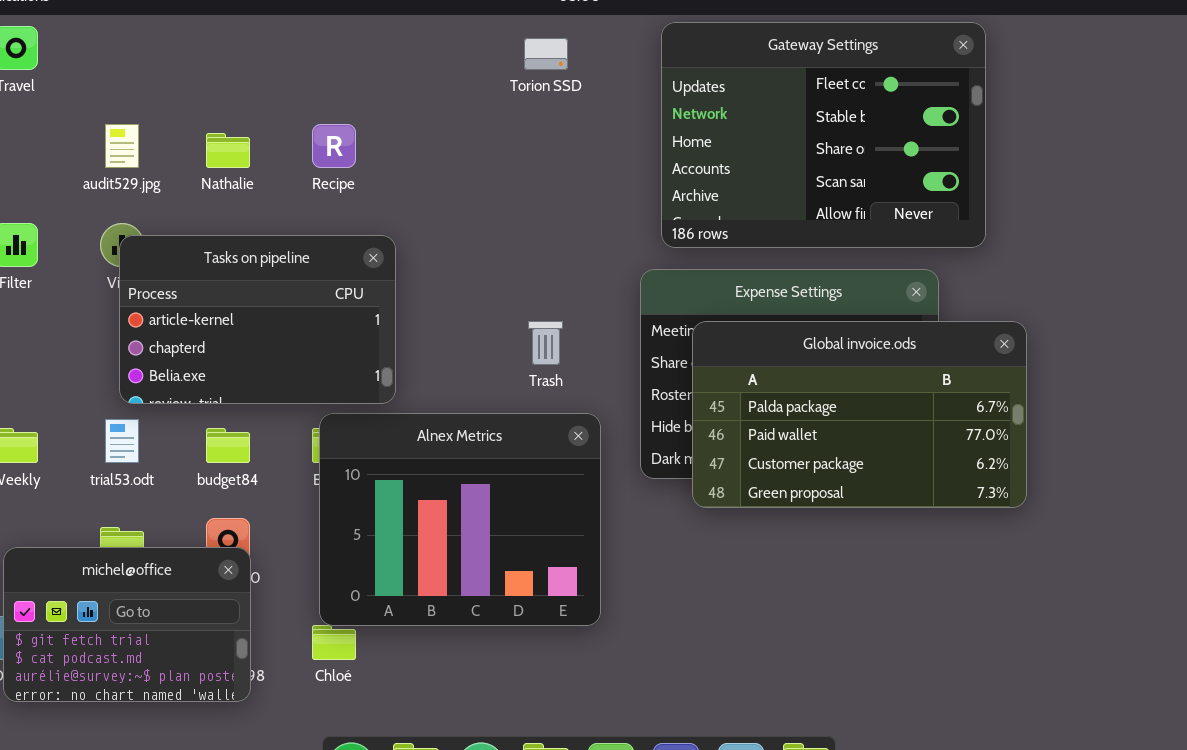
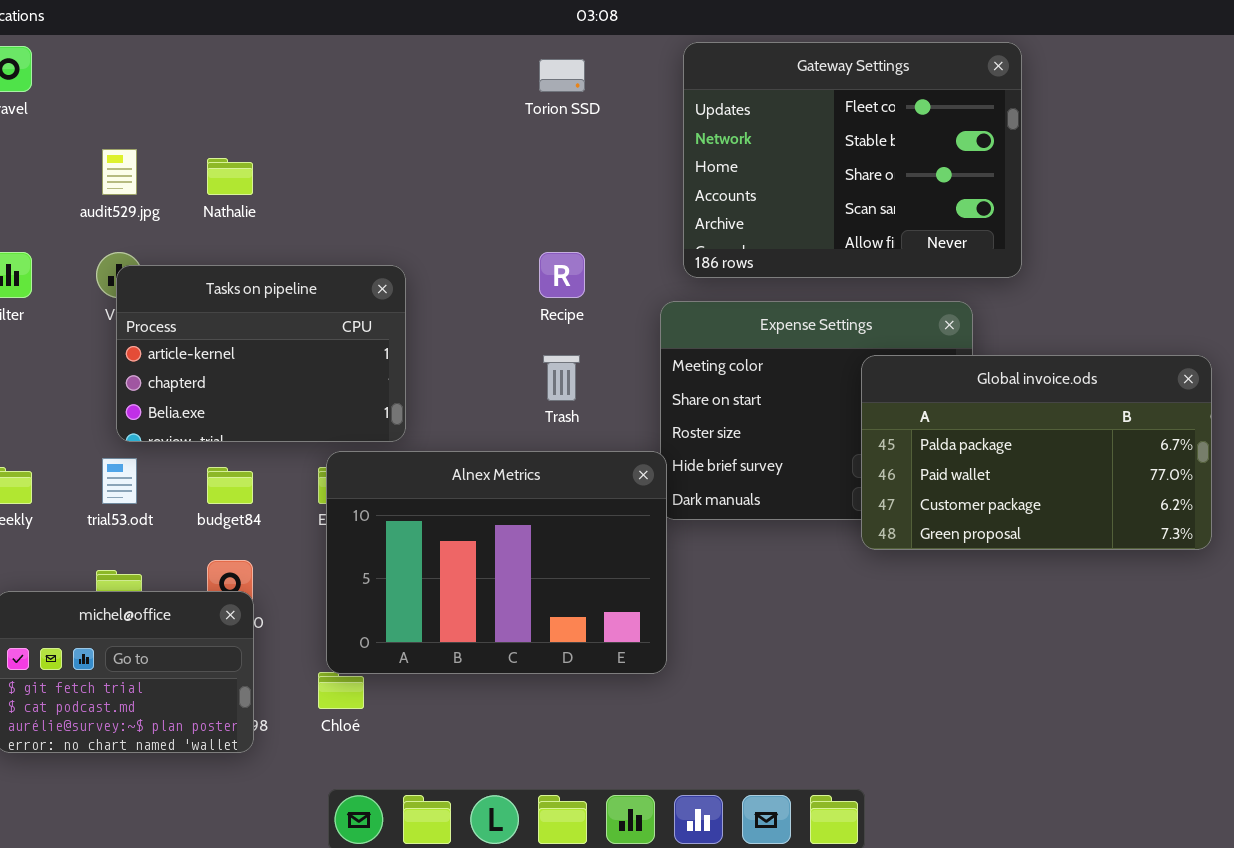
Recipe: [312,124,356,168] -> [539,252,585,298], moved
Global invoice.ods: [692,321,1027,508] -> [861,355,1212,550], moved
Alnex Metrics: [319,413,601,626] -> [326,451,667,674], resized

